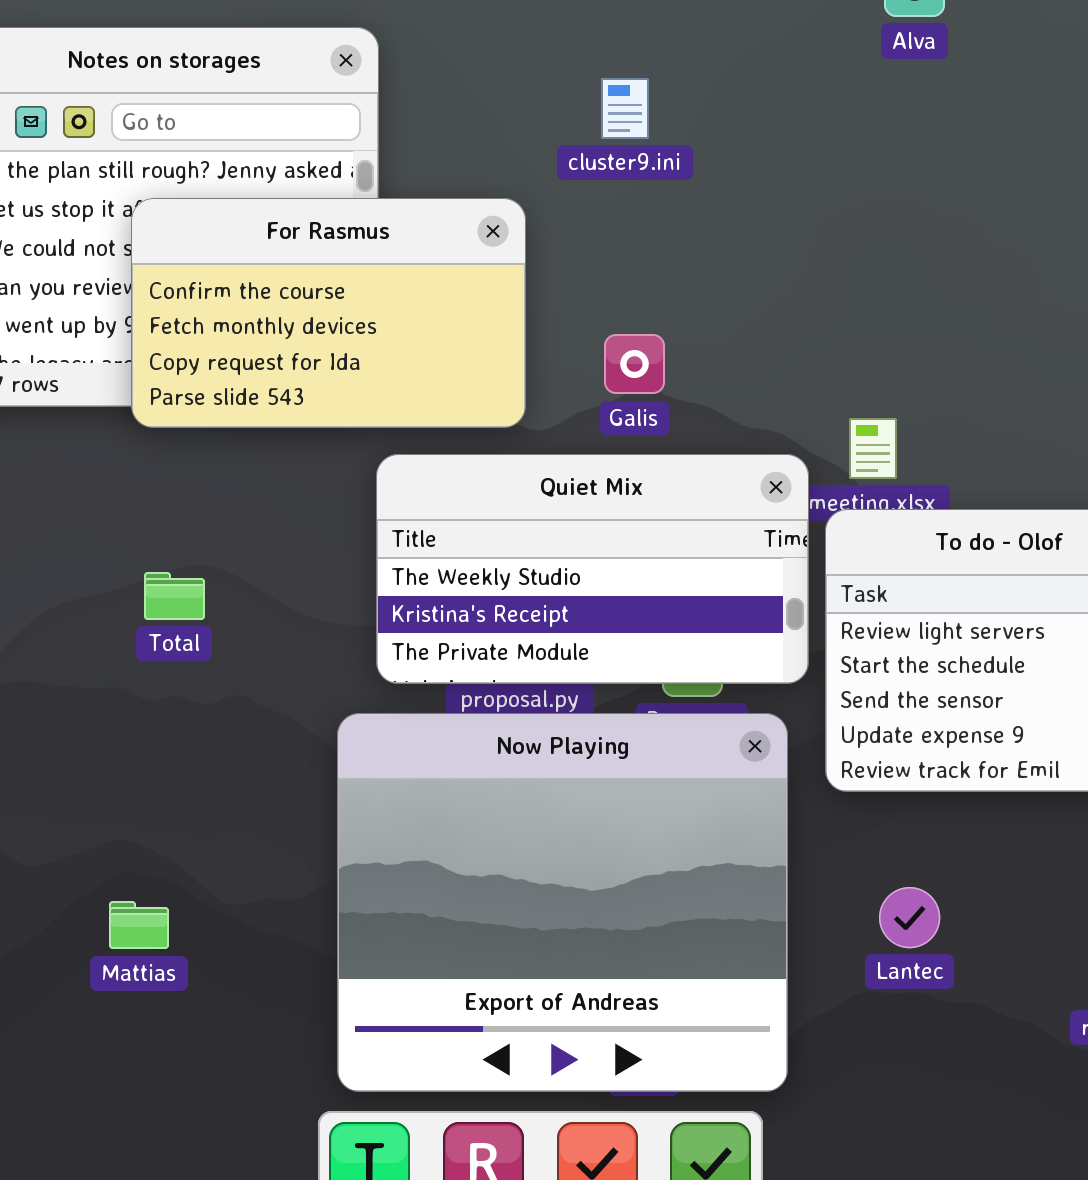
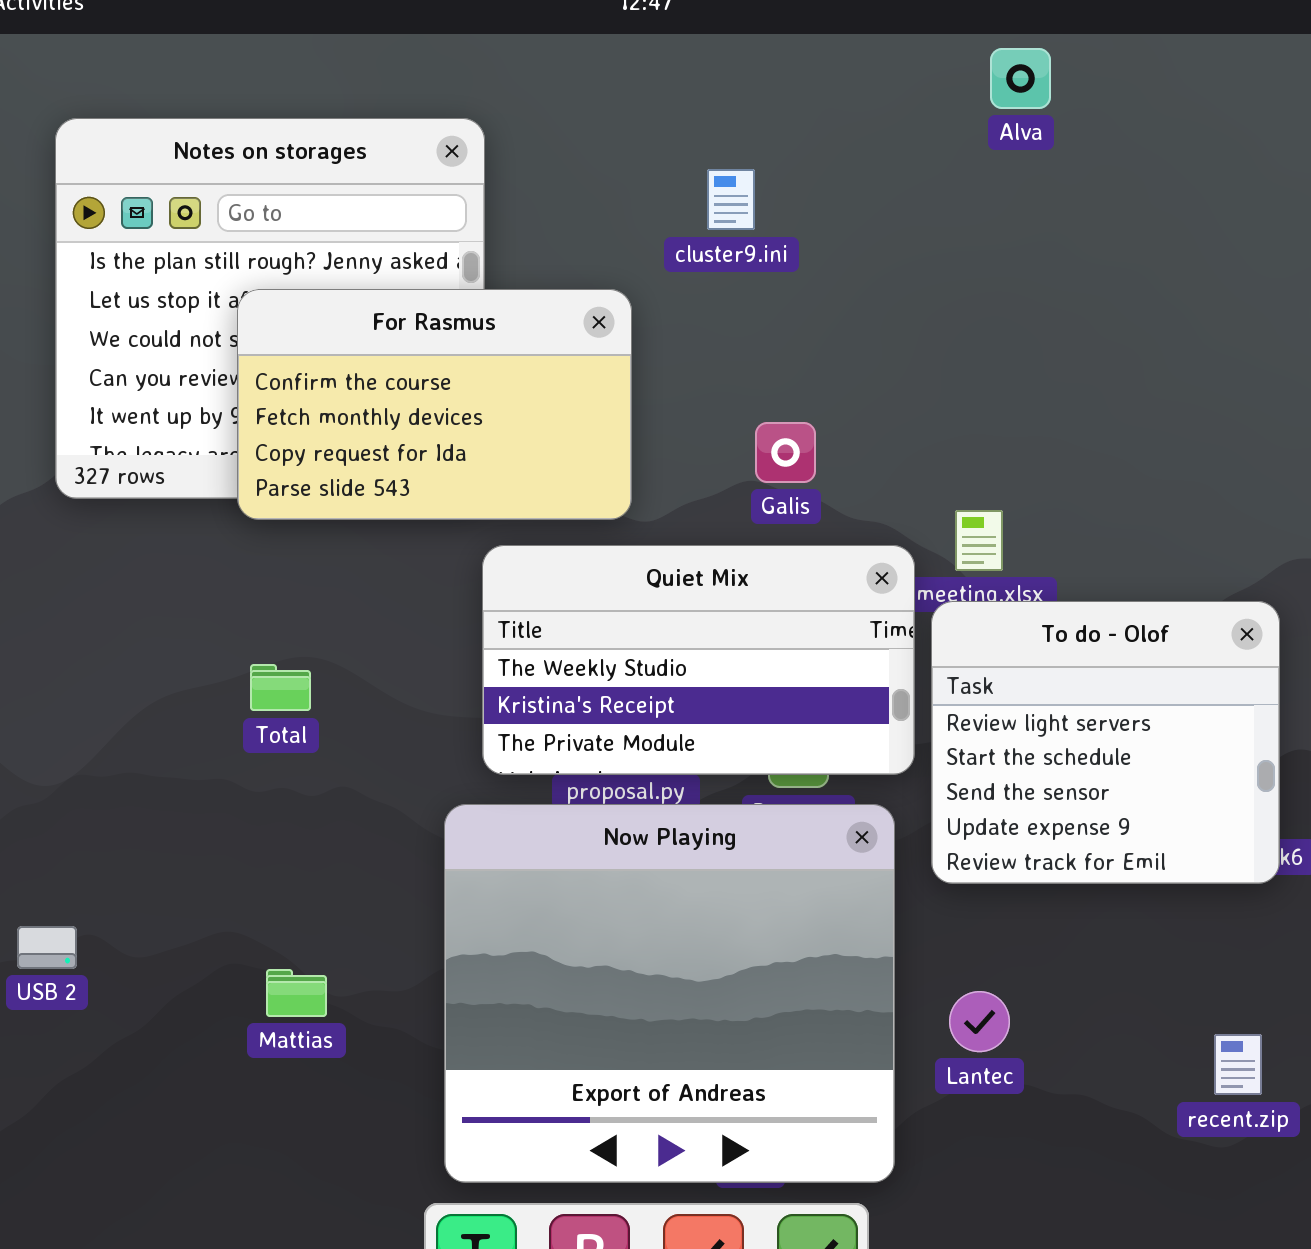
Galis: [604,334,665,394] -> [755,422,816,483], moved
Lantec: [879,887,940,948] -> [949,991,1010,1052], moved
Mattias: [109,901,169,949] -> [266,969,327,1017], moved

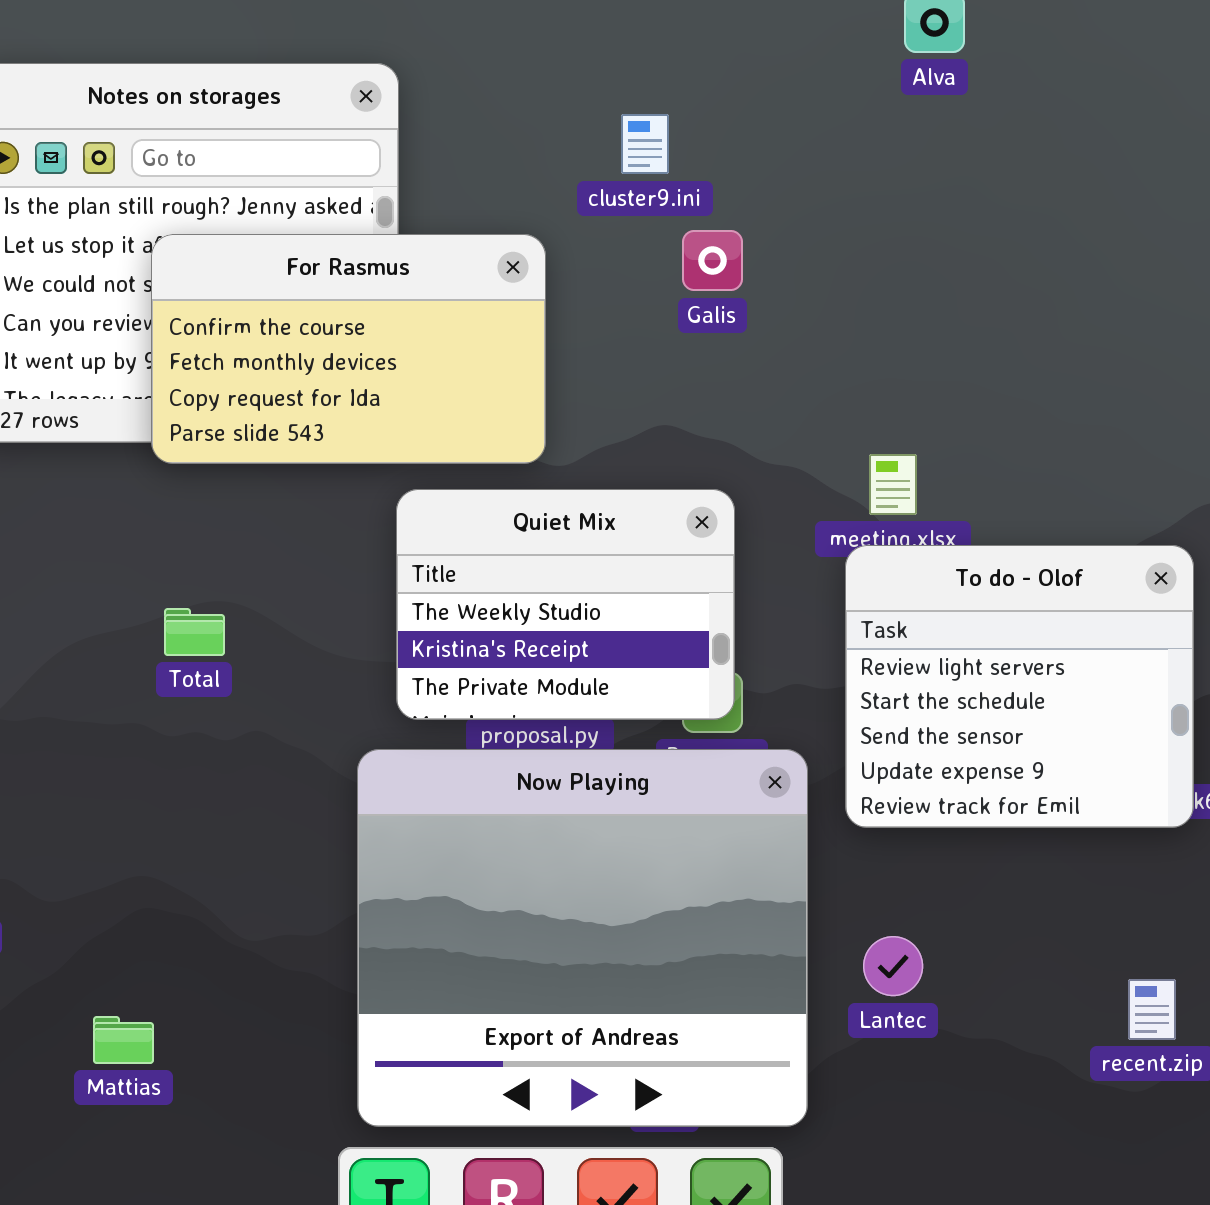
Galis: [755,422,816,483] -> [682,230,743,291], moved
Quiet Mix: [482,545,915,775] -> [396,489,735,720], resized
Mattias: [266,969,327,1017] -> [93,1016,154,1064], moved

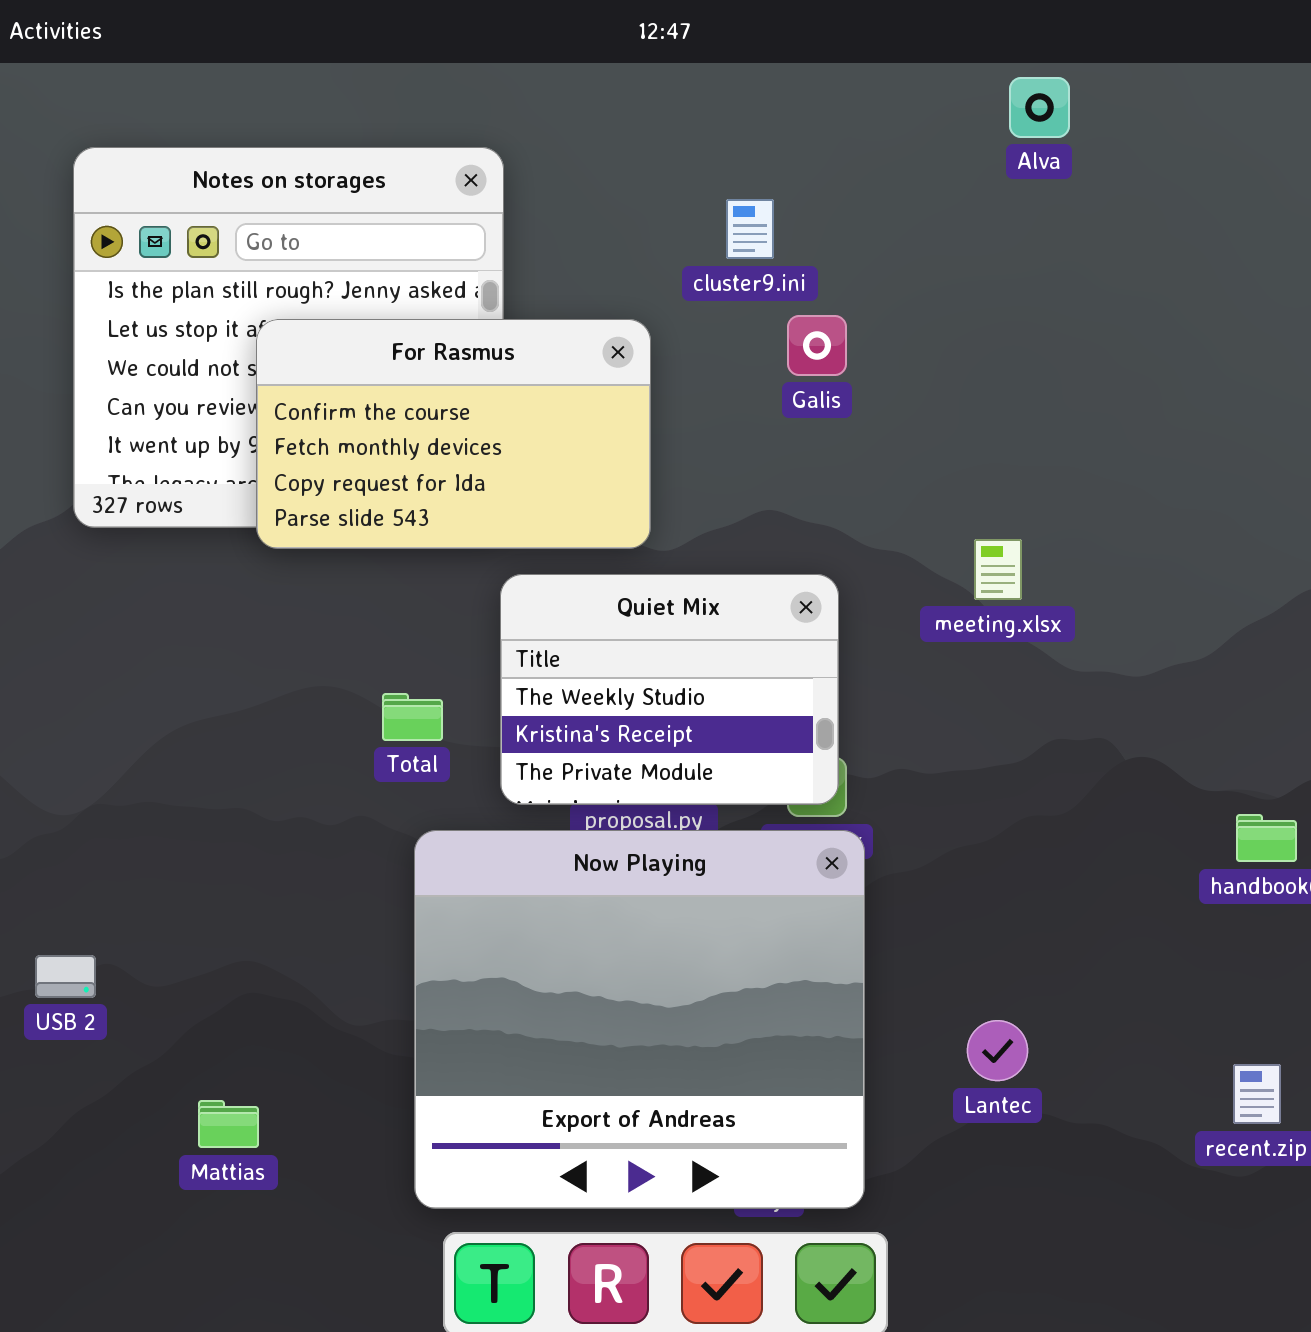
To do - Olof: [845,545,1194,828] -> none, closed
Total: [164,608,225,656] -> [382,693,443,741], moved
Now Playing: [357,749,808,1127] -> [414,830,865,1209], moved

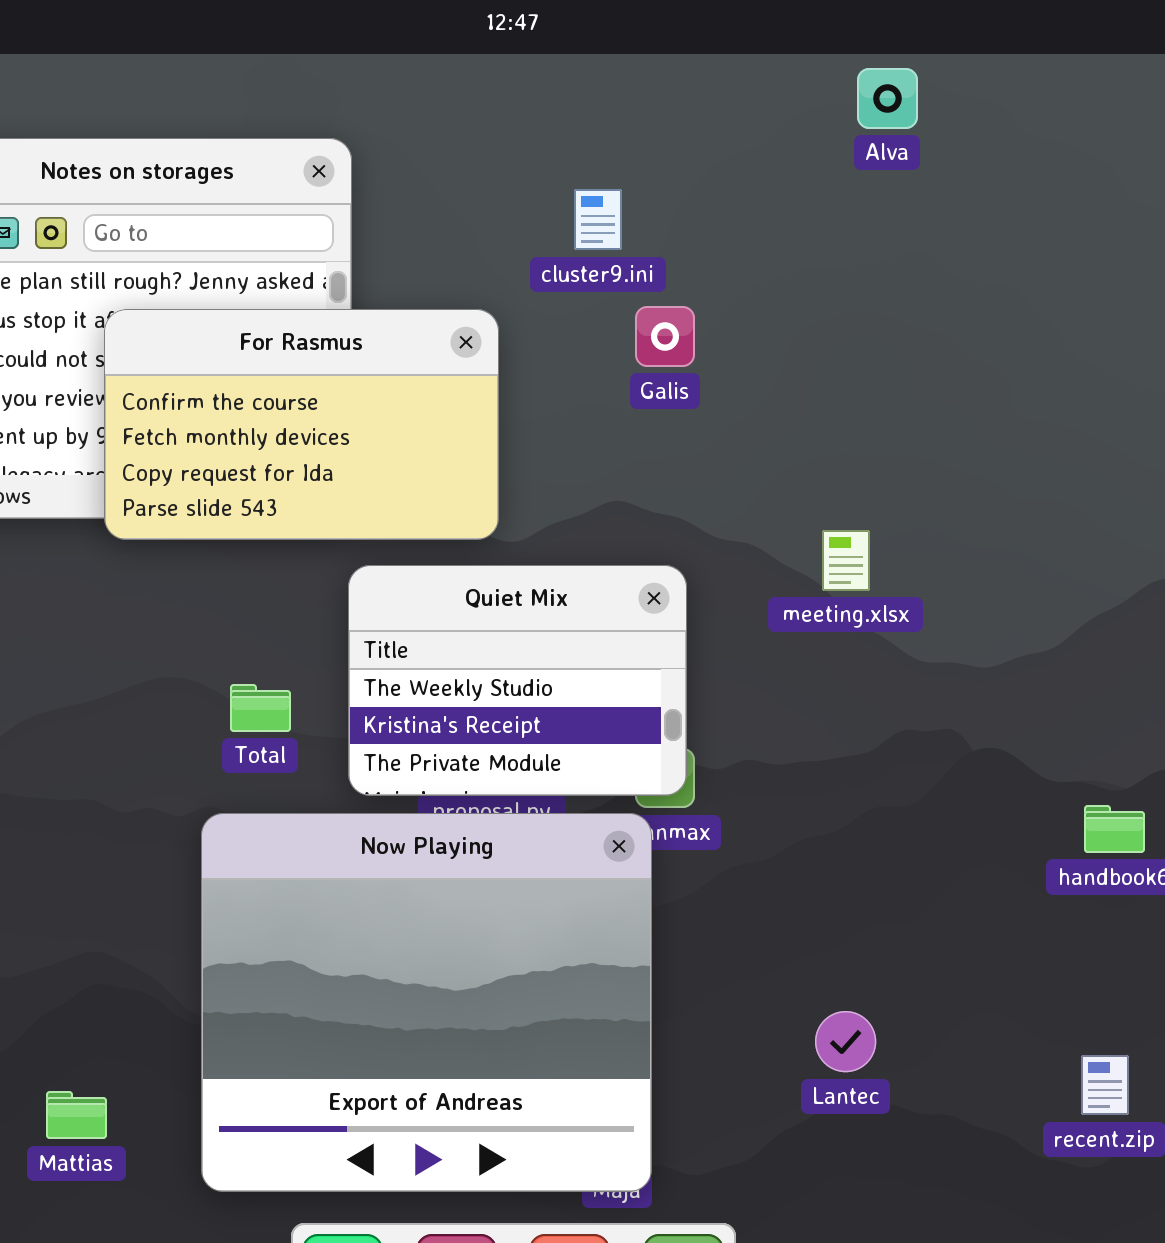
Now Playing: [414,830,865,1209] -> [201,813,652,1192], moved

